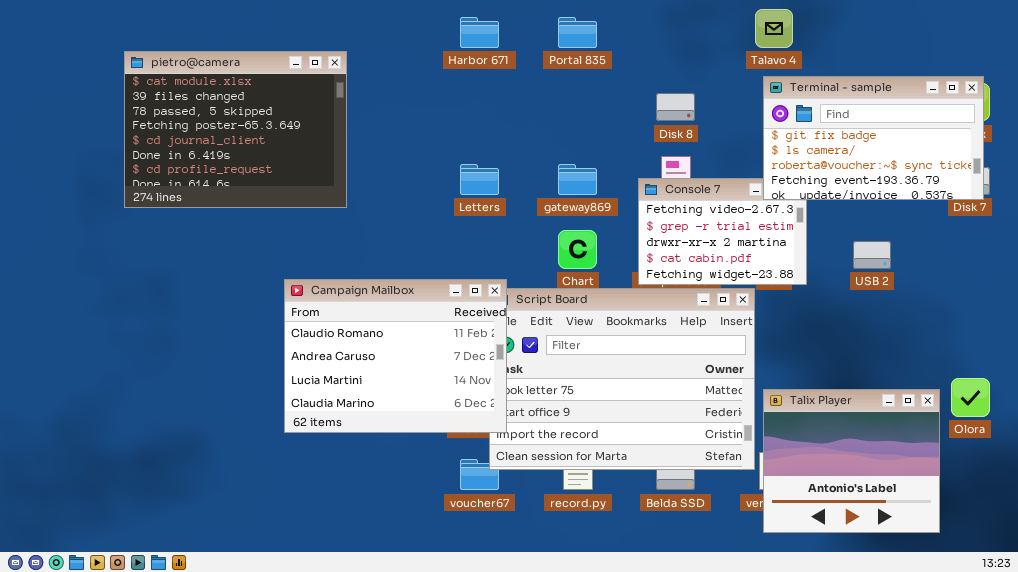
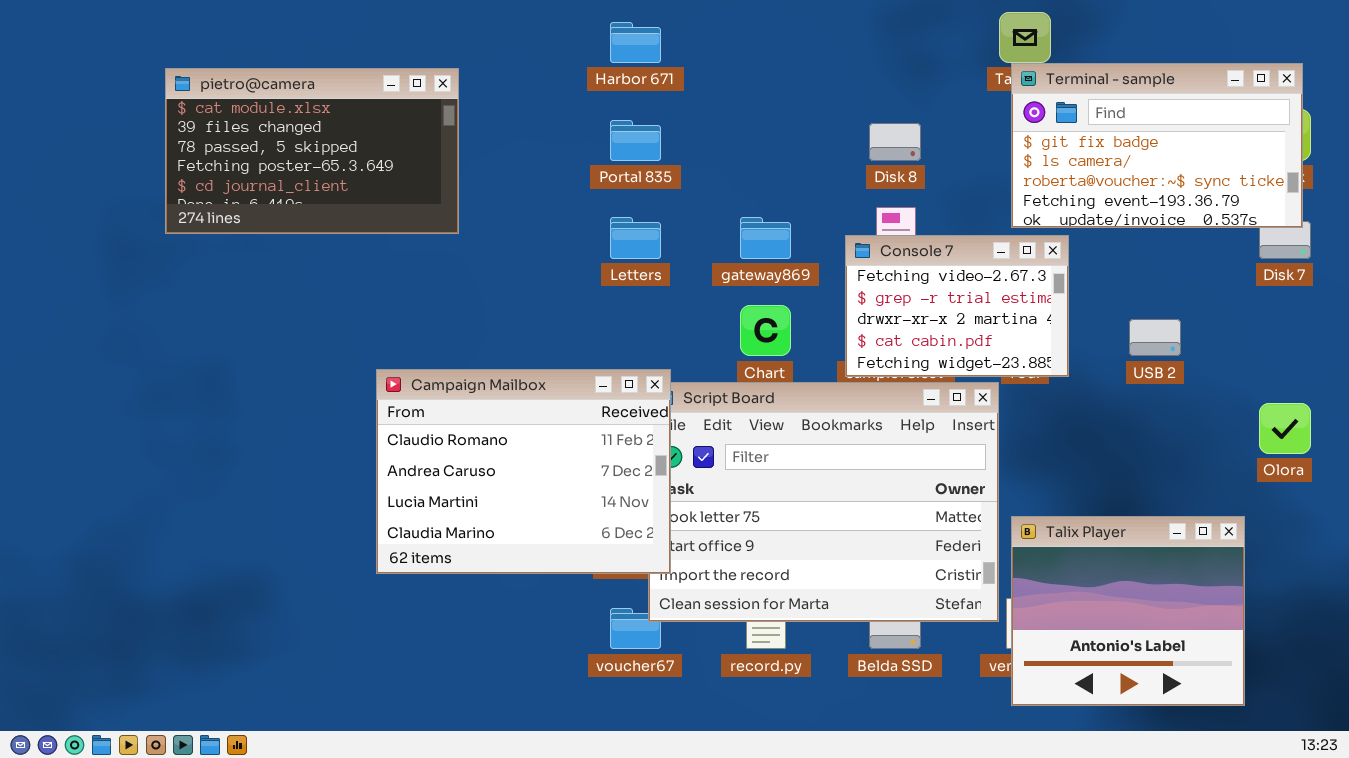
Portal 835: [558,17,597,48] -> [610,120,661,161], moved
pietro@camera: [124,51,347,208] -> [165,68,459,234], resized
Terminal - sample: [763,76,984,200] -> [1011,63,1303,228], moved
Olora: [951,378,990,417] -> [1259,403,1311,454], moved

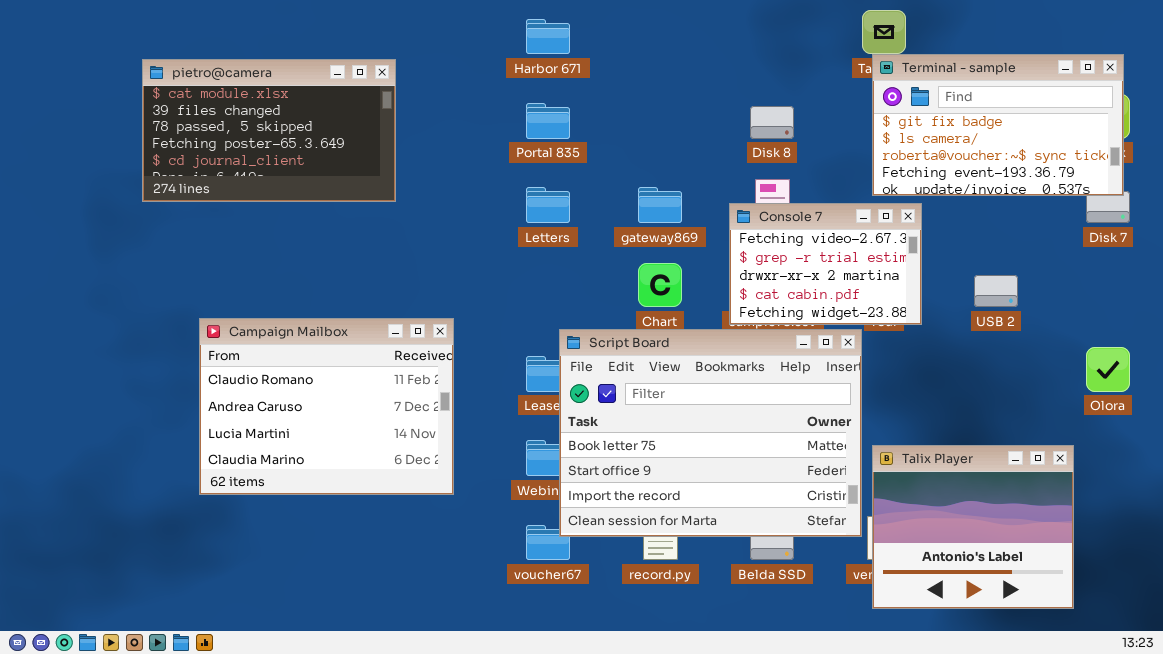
Campaign Mailbox: [376,369,671,574] -> [199,318,454,495], moved

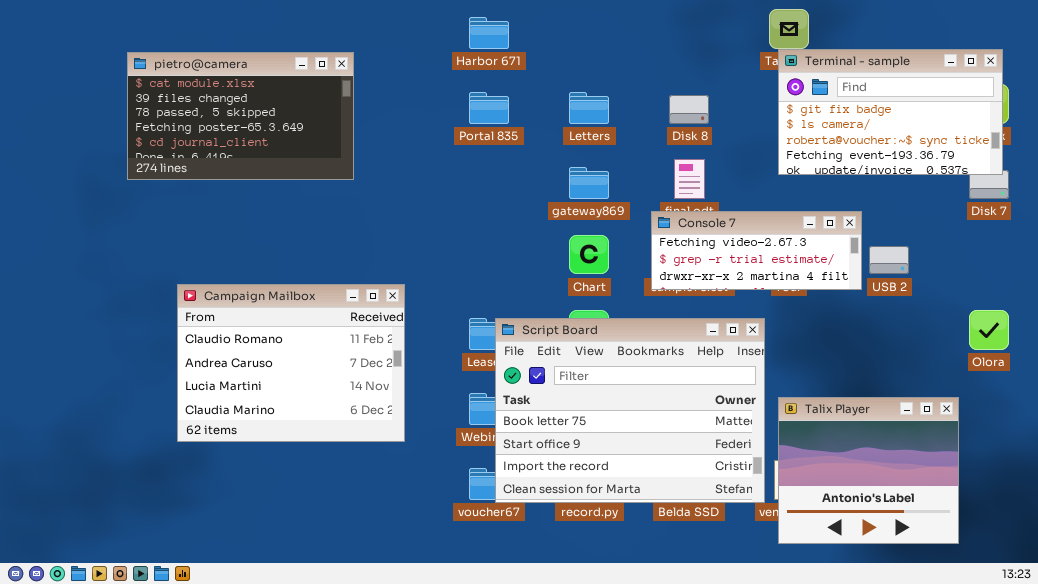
Letters: [526,187,570,223] -> [569,92,609,124], moved
Console 7: [729,203,922,325] -> [651,211,862,290], resized
Script Board: [559,329,862,537] -> [495,318,765,503], moved

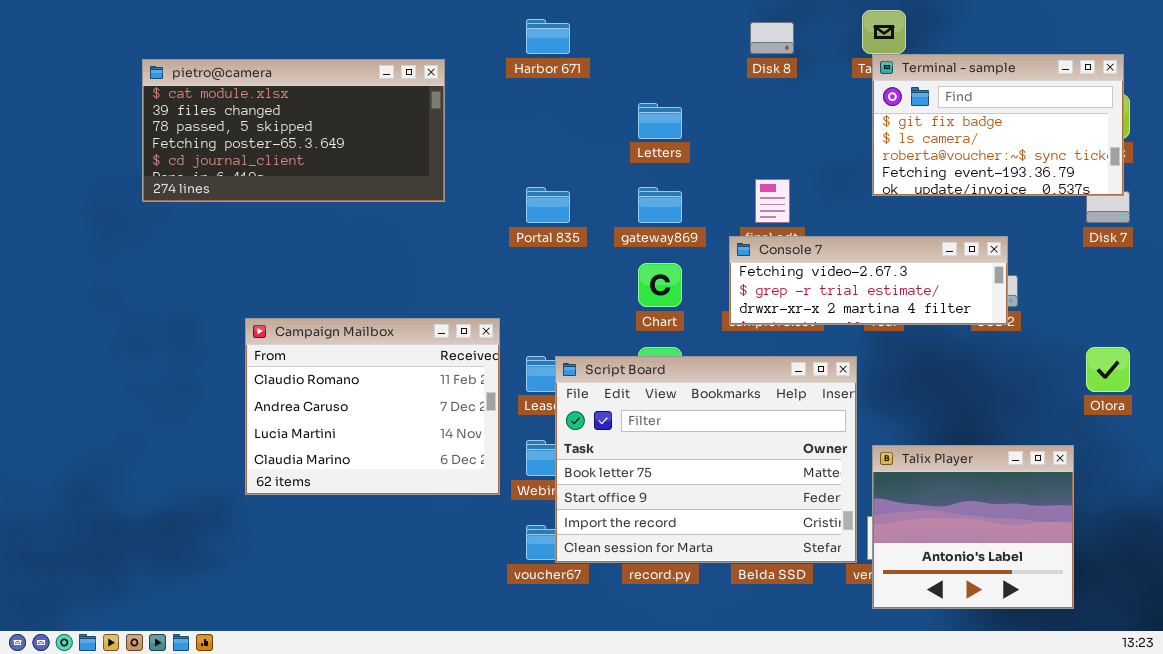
pietro@camera: [127,52,354,180] -> [142,59,445,202], resized
Portal 835: [469,92,509,124] -> [526,187,570,223], moved
Disk 8: [669,95,709,124] -> [750,22,794,54], moved
Console 7: [651,211,862,290] -> [729,236,1008,325], resized
Campaign Mailbox: [177,284,405,442] -> [245,318,500,495], moved

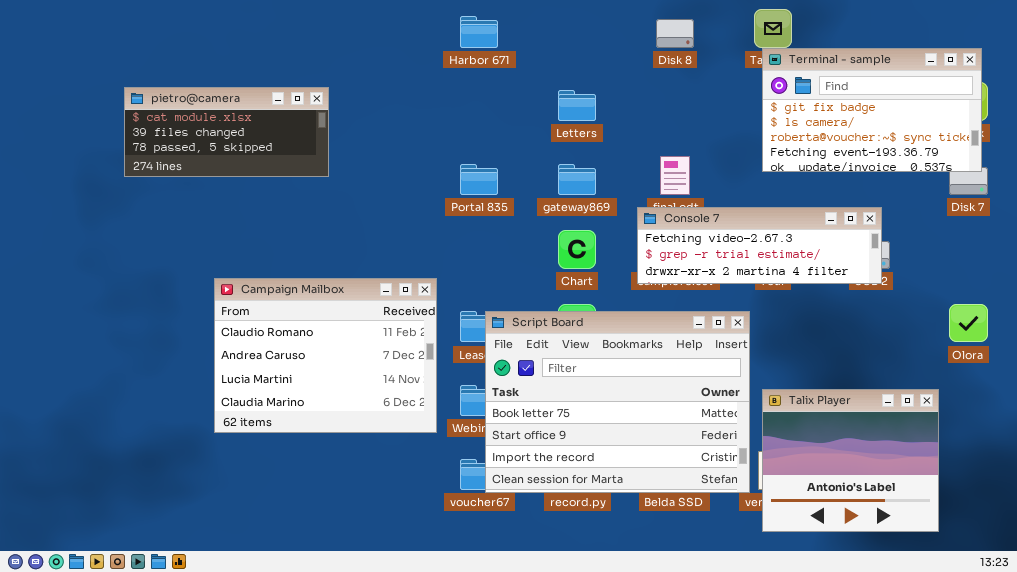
pietro@camera: [142,59,445,202] -> [124,87,329,177], resized

